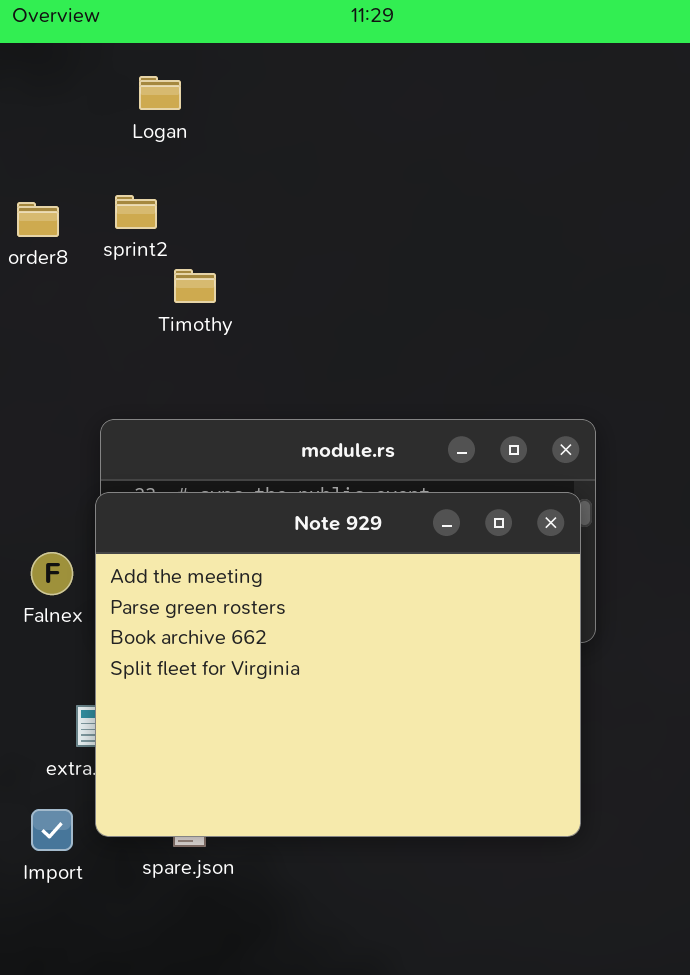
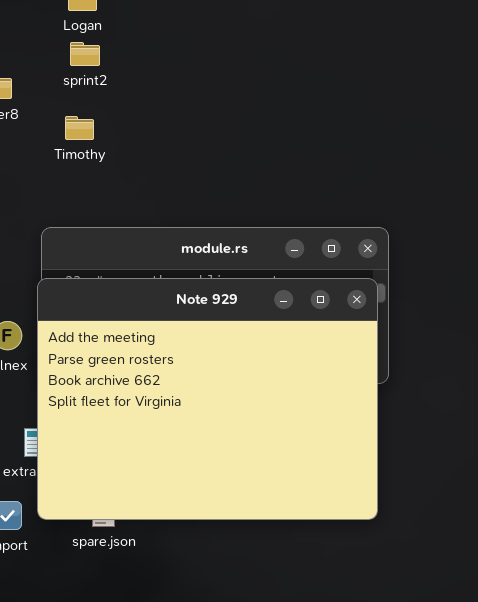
sprint2: [115,195,157,229] -> [70,42,100,66], moved
Timothy: [174,269,216,303] -> [65,116,94,140], moved

